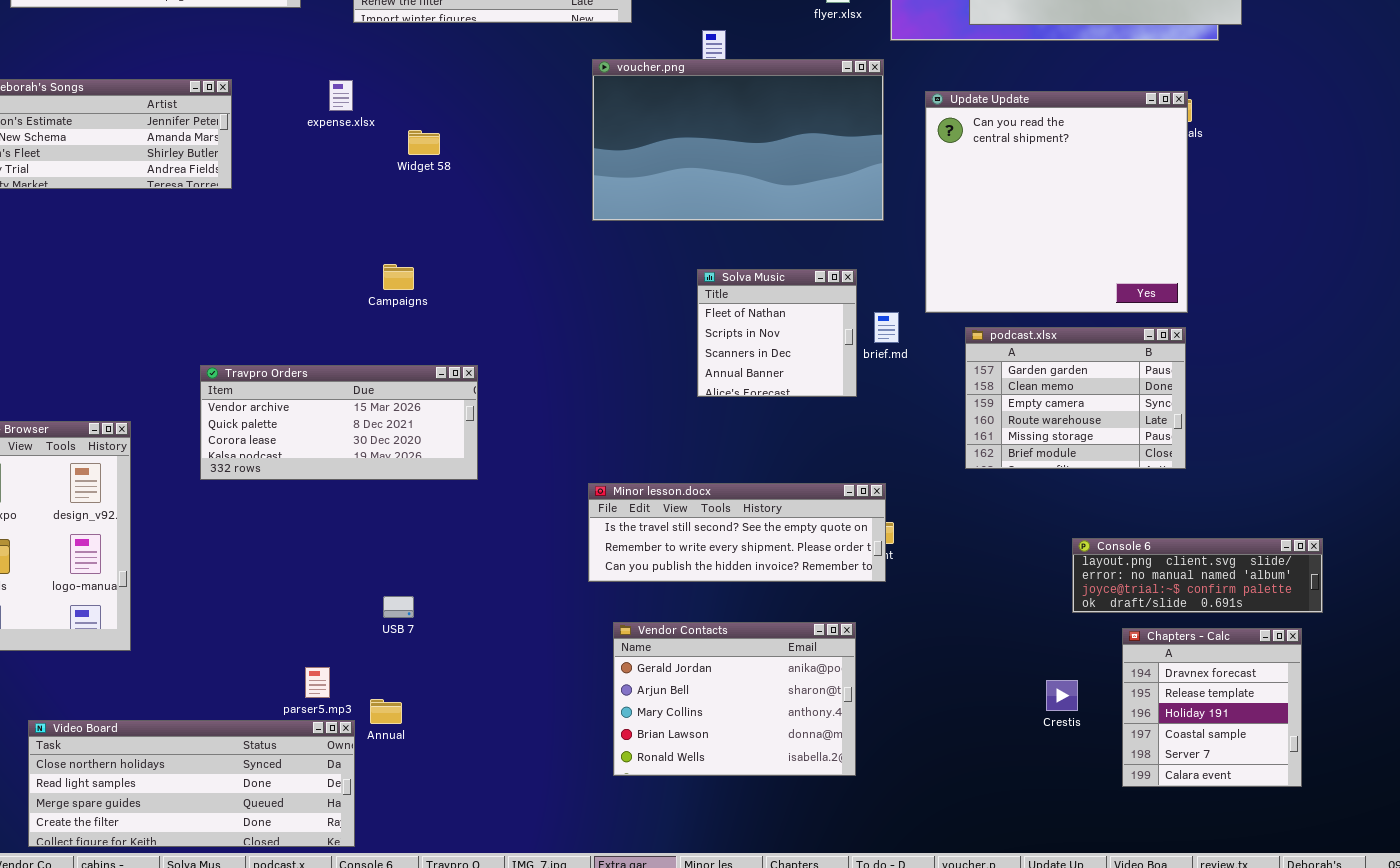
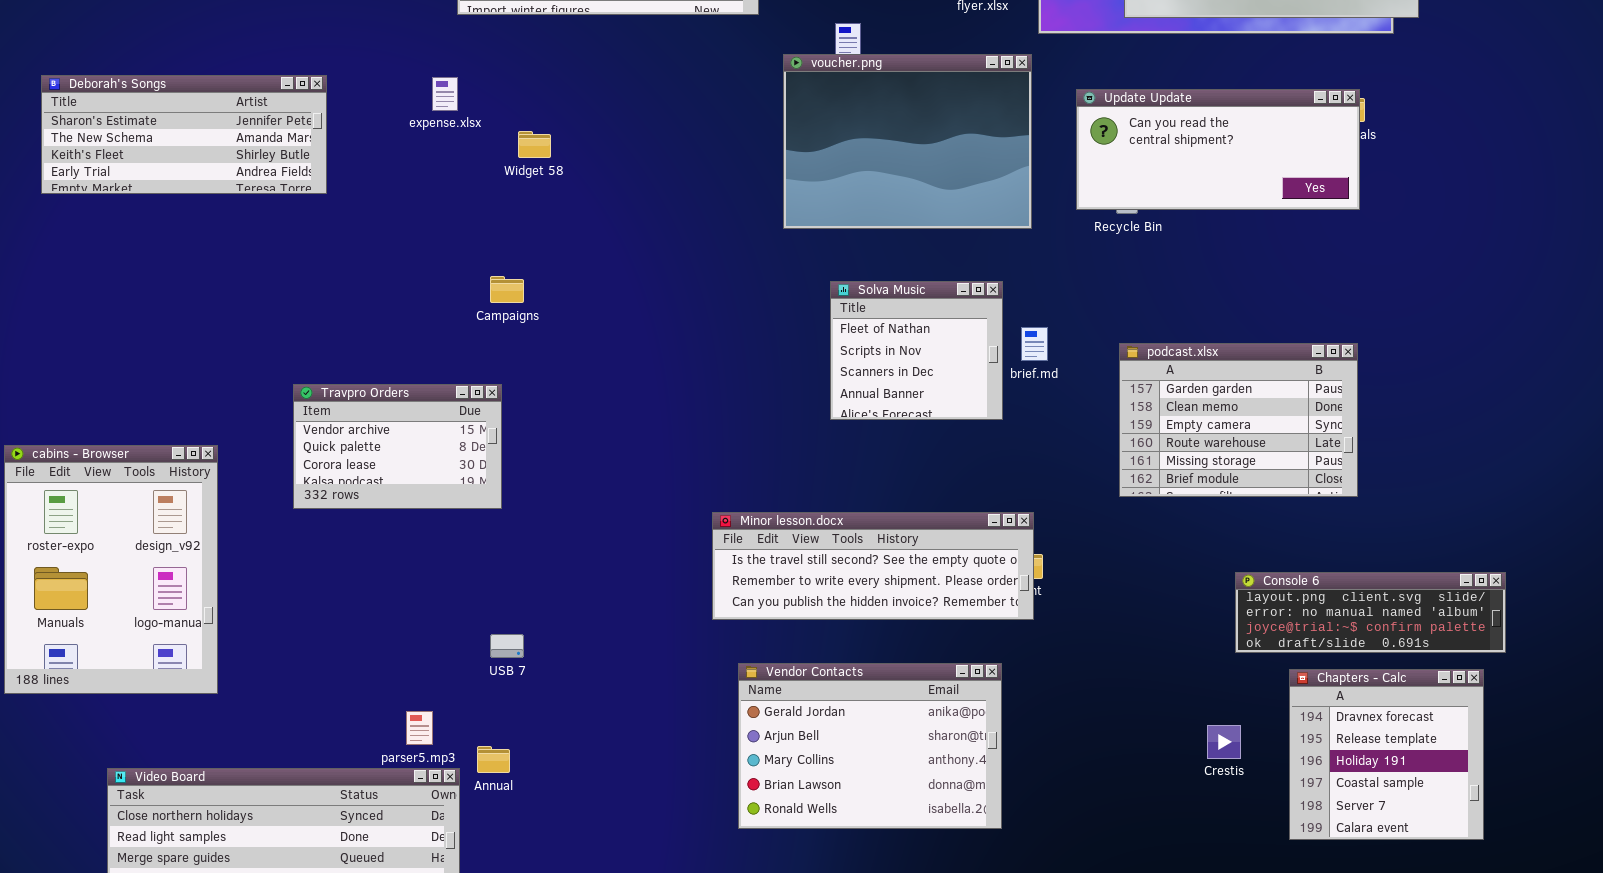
voucher.png: [592,59,884,221] -> [783,54,1032,229], resized
Update Update: [925,91,1188,313] -> [1076,89,1360,210], resized
Travpro Orders: [200,365,478,480] -> [293,384,502,509], resized

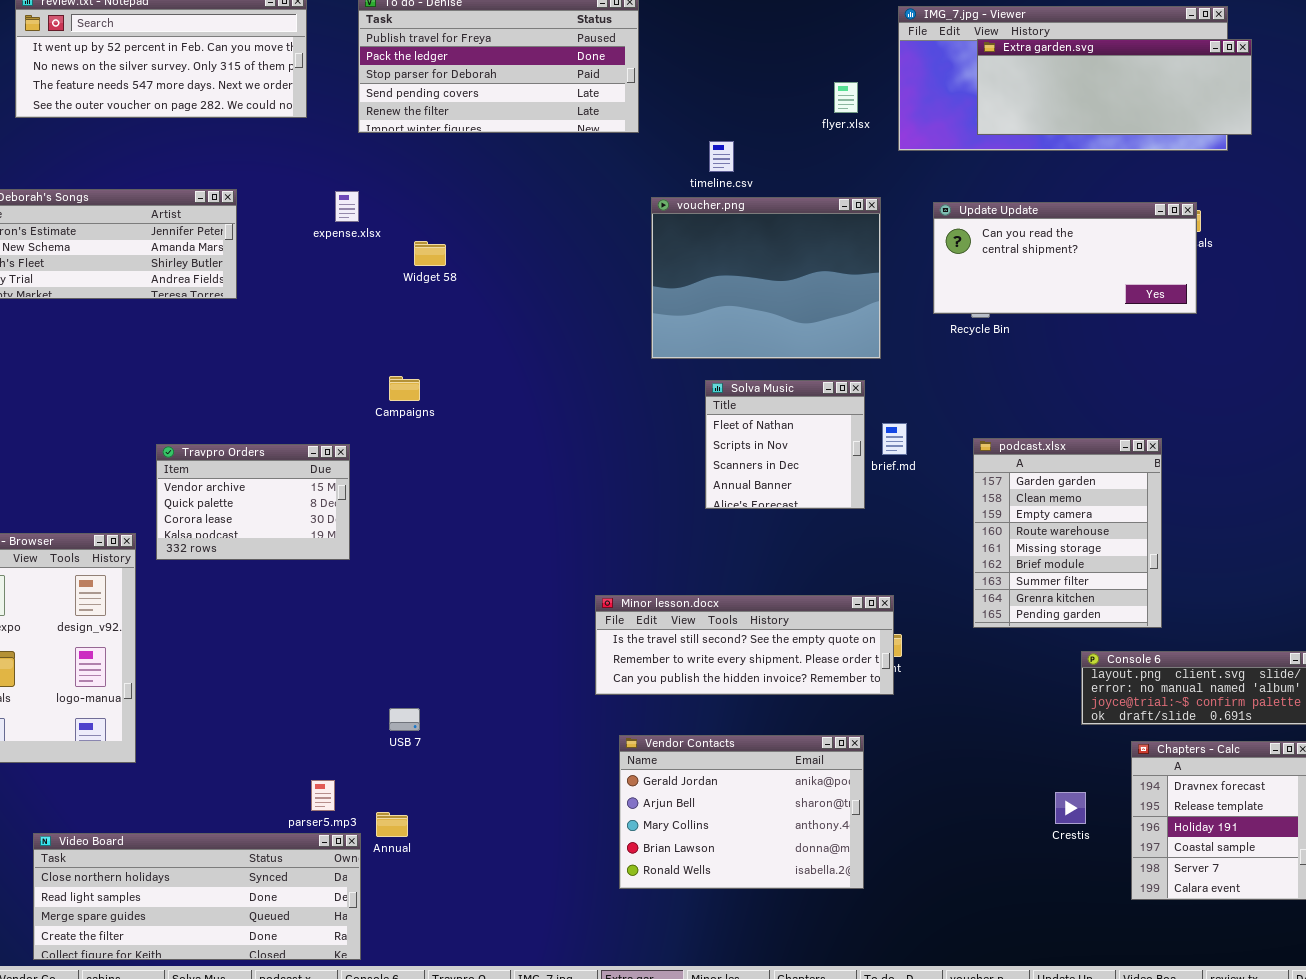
voucher.png: [783,54,1032,229] -> [651,197,881,359], moved
podcast.xlsx: [1119,343,1358,497] -> [973,438,1162,628], resized
Travpro Orders: [293,384,502,509] -> [156,444,350,560], moved

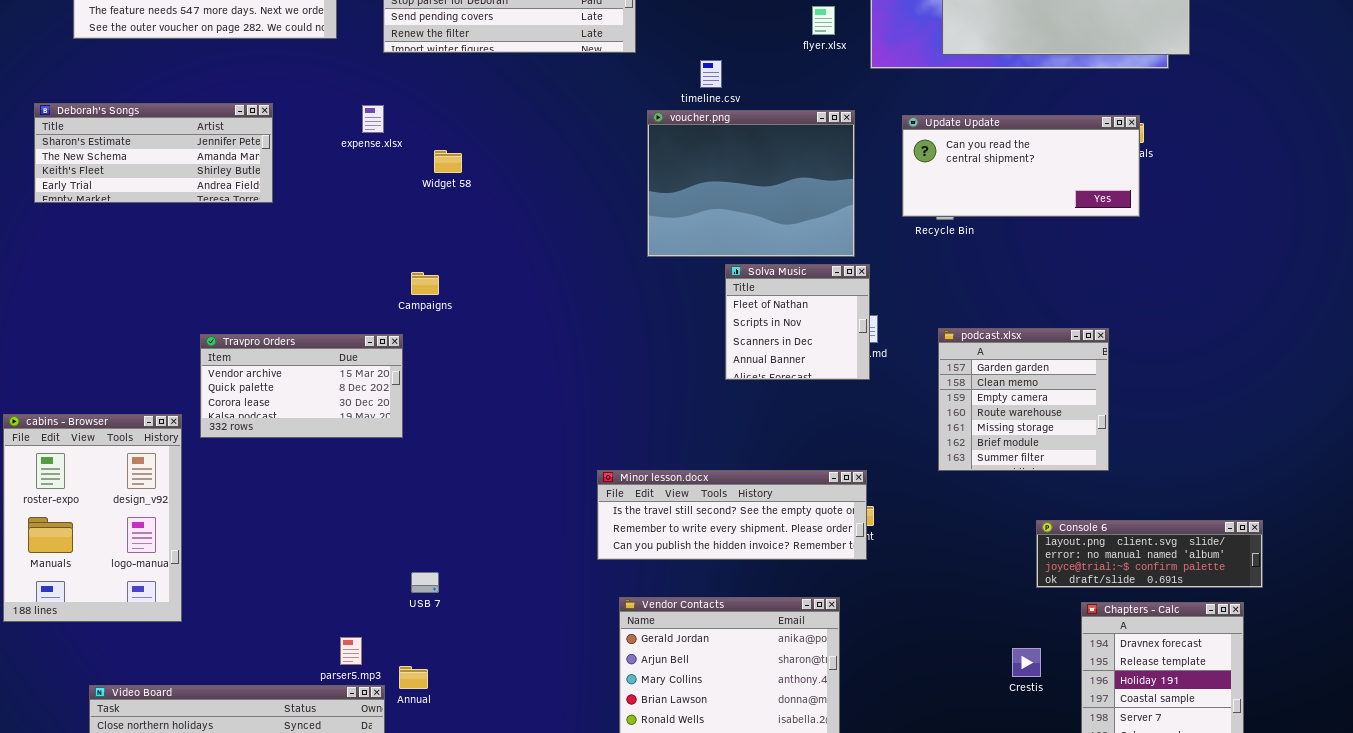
Solva Music: [705,380,865,509] -> [725,264,870,380], moved
podcast.xlsx: [973,438,1162,628] -> [938,328,1109,471], resized
Travpro Orders: [156,444,350,560] -> [200,334,403,438], resized

